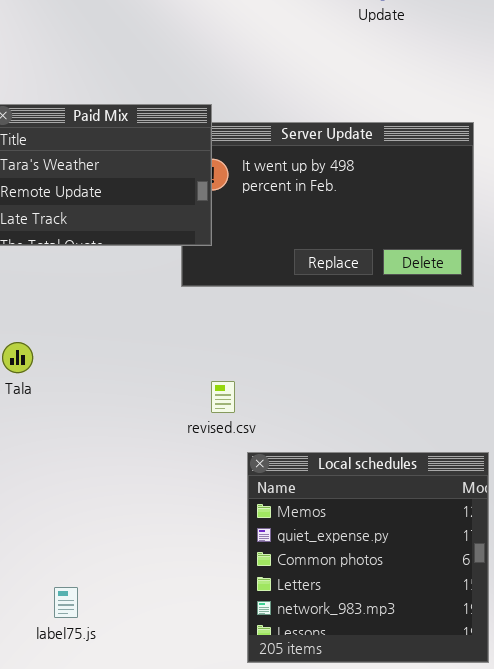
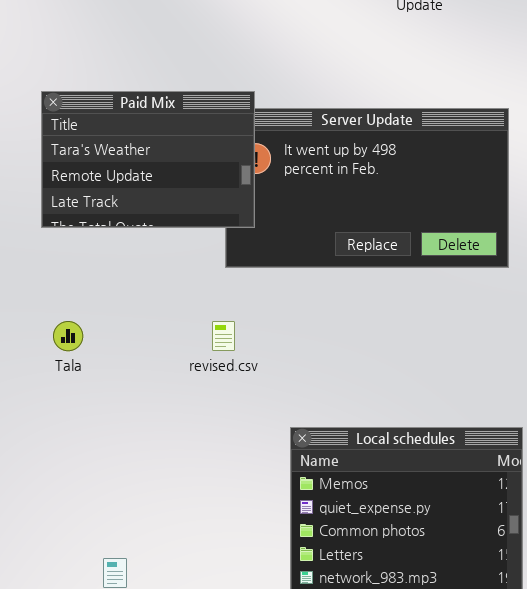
revised.csv: [211,381,235,413] -> [212,321,235,351], moved

